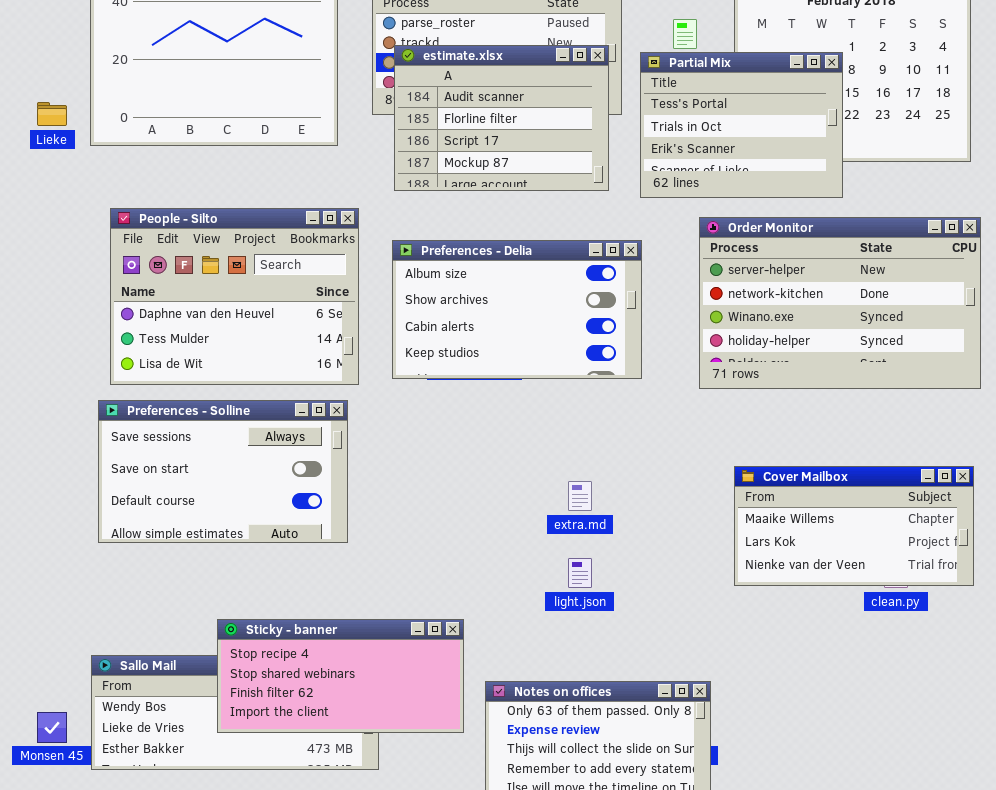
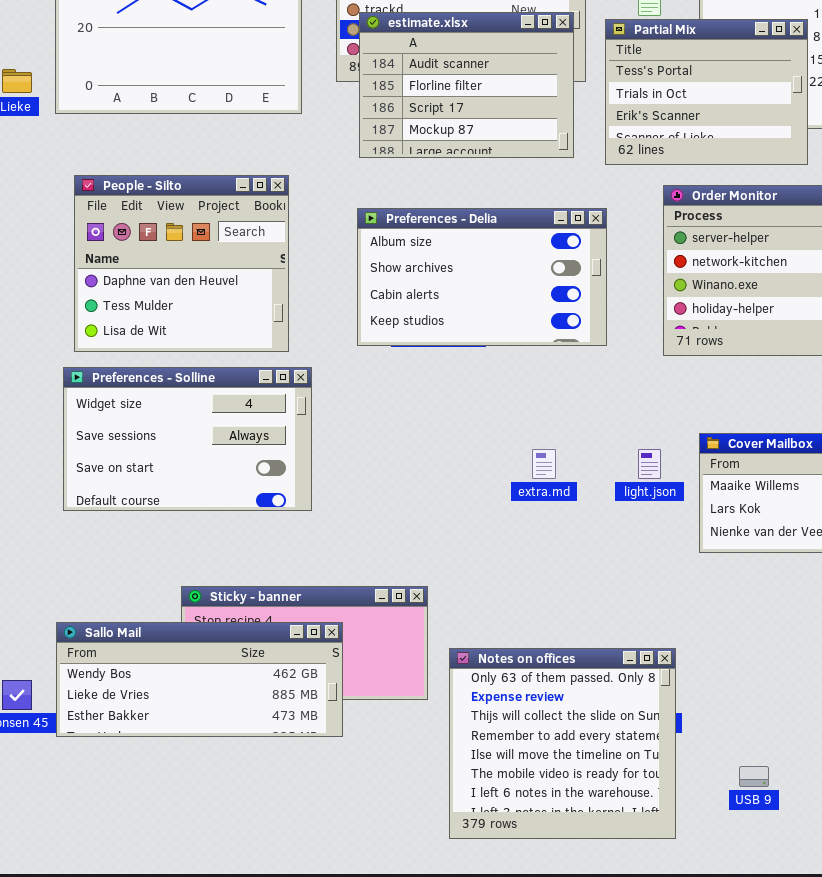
People - Silto: [110,208,359,385] -> [74,175,289,352], resized
Preferences - Solline: [98,400,348,543] -> [63,367,312,511], scrolled up 1 row
light.json: [568,558,592,588] -> [638,449,661,479], moved
Sallo Mail: [91,655,379,770] -> [56,622,343,737], raised

